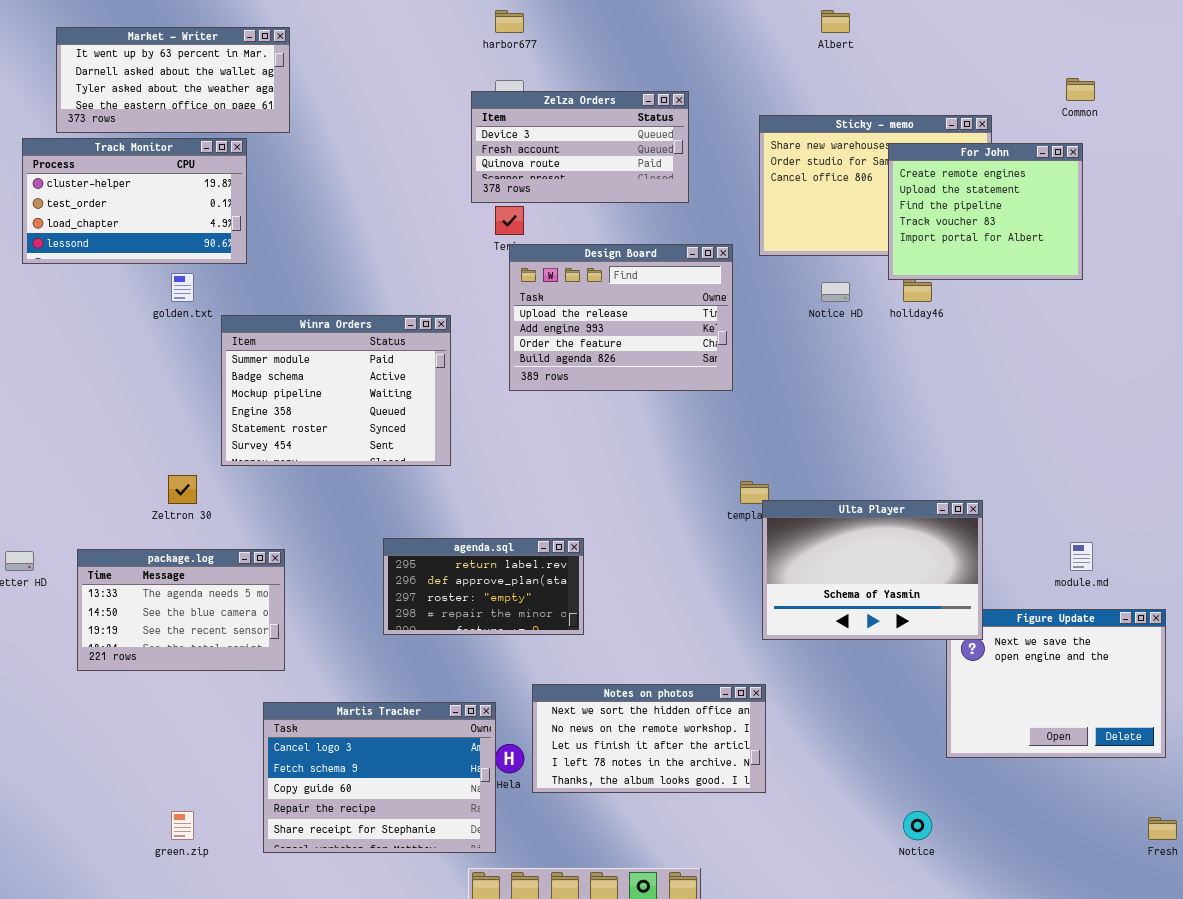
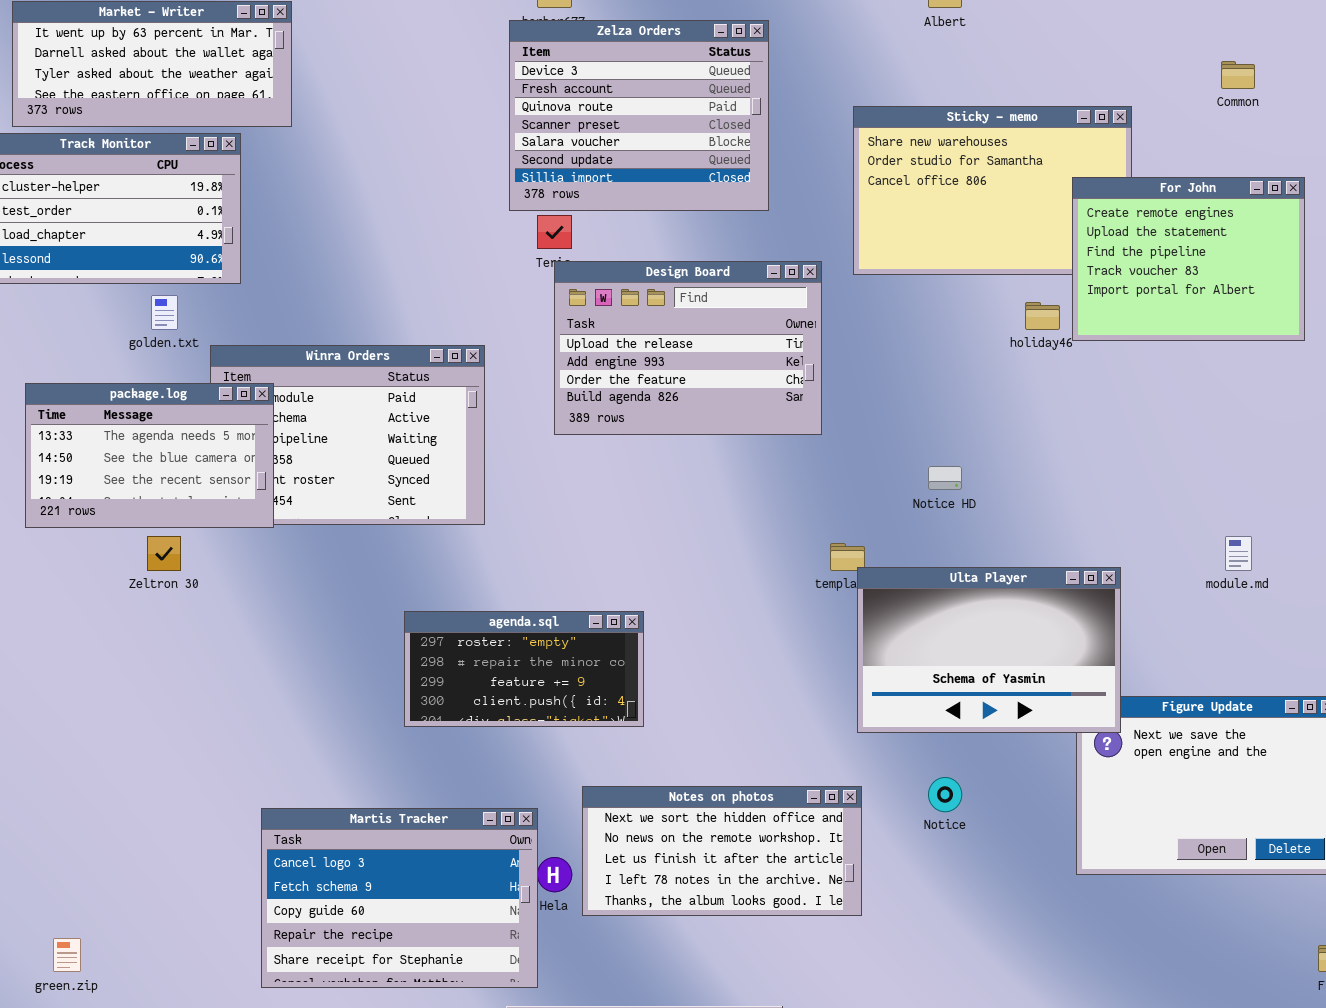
Zelza Orders: [471,91,689,203] -> [509,20,769,211], resized
For John: [888,143,1083,280] -> [1072,177,1305,341], moved
Notice HD: [821,282,850,302] -> [928,466,962,490], moved
agenda.sql: [383,538,584,635] -> [404,611,644,727], scrolled down 2 rows
module.md: [1070,542,1093,571] -> [1225,536,1252,571], moved
package.log: [77,549,285,671] -> [25,383,274,528], moved
green.zip: [171,811,194,840] -> [53,938,81,972], moved
Notice: [903,811,932,840] -> [928,777,962,812], moved

